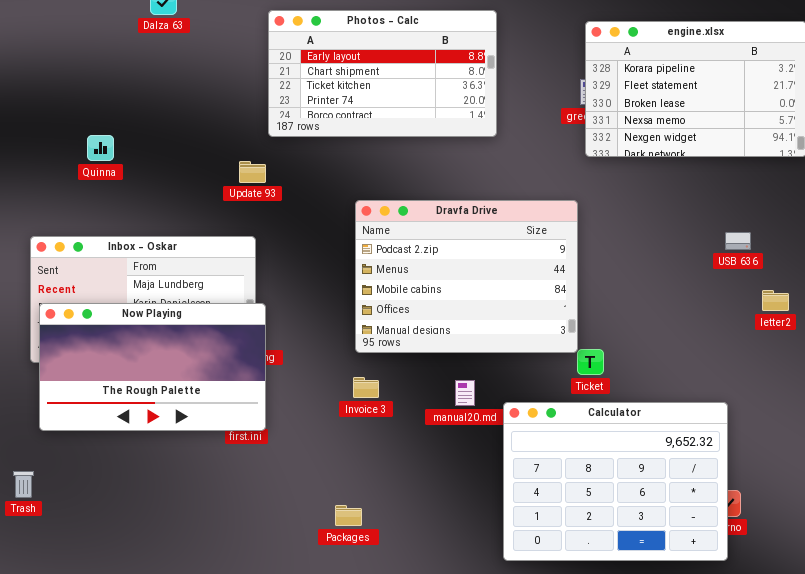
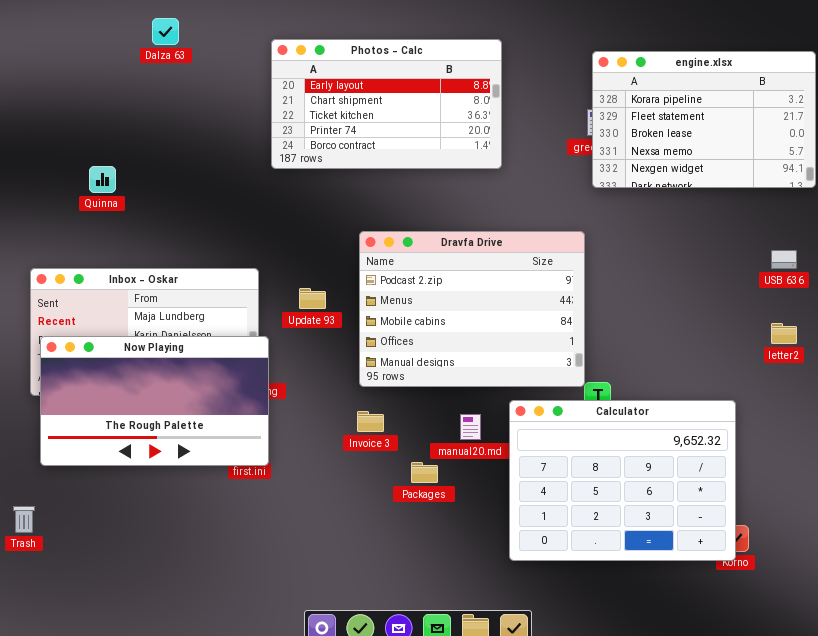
Update 93: [239,161,266,183] -> [299,288,326,309], moved
USB 636: [725,232,751,250] -> [771,250,797,269], moved
Calculator: [503,402,728,561] -> [509,400,736,561], moved
Packages: [335,505,362,526] -> [411,462,438,483], moved

